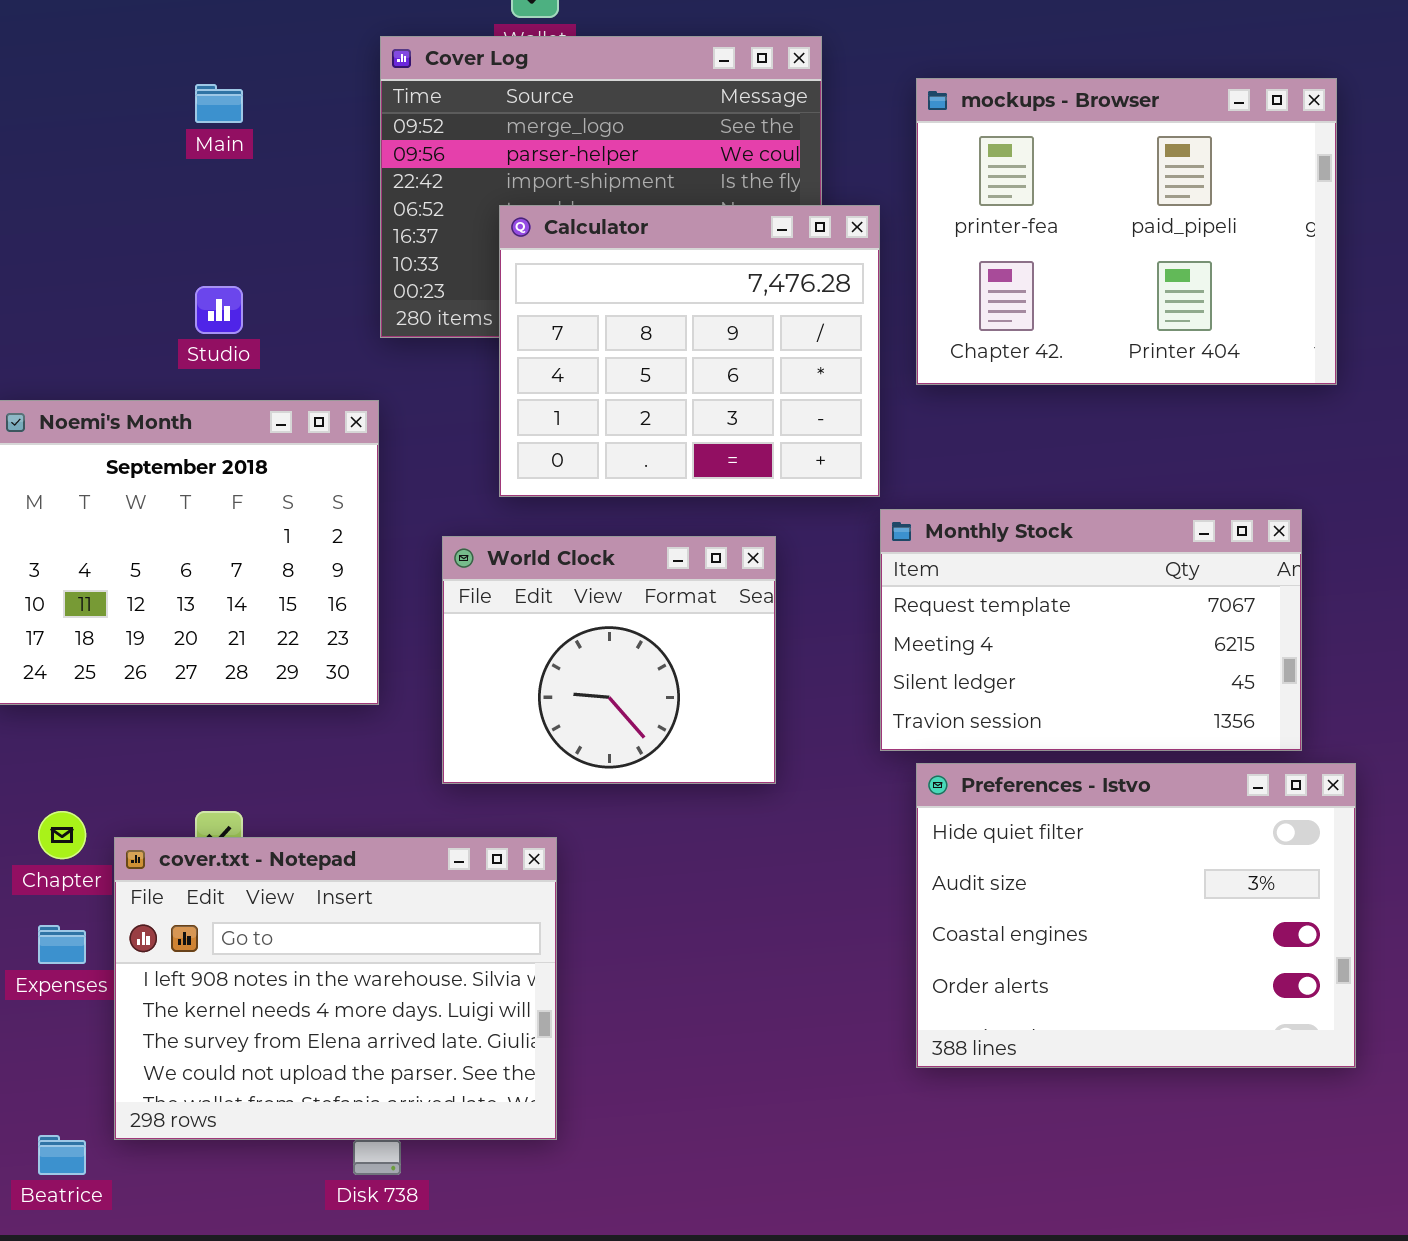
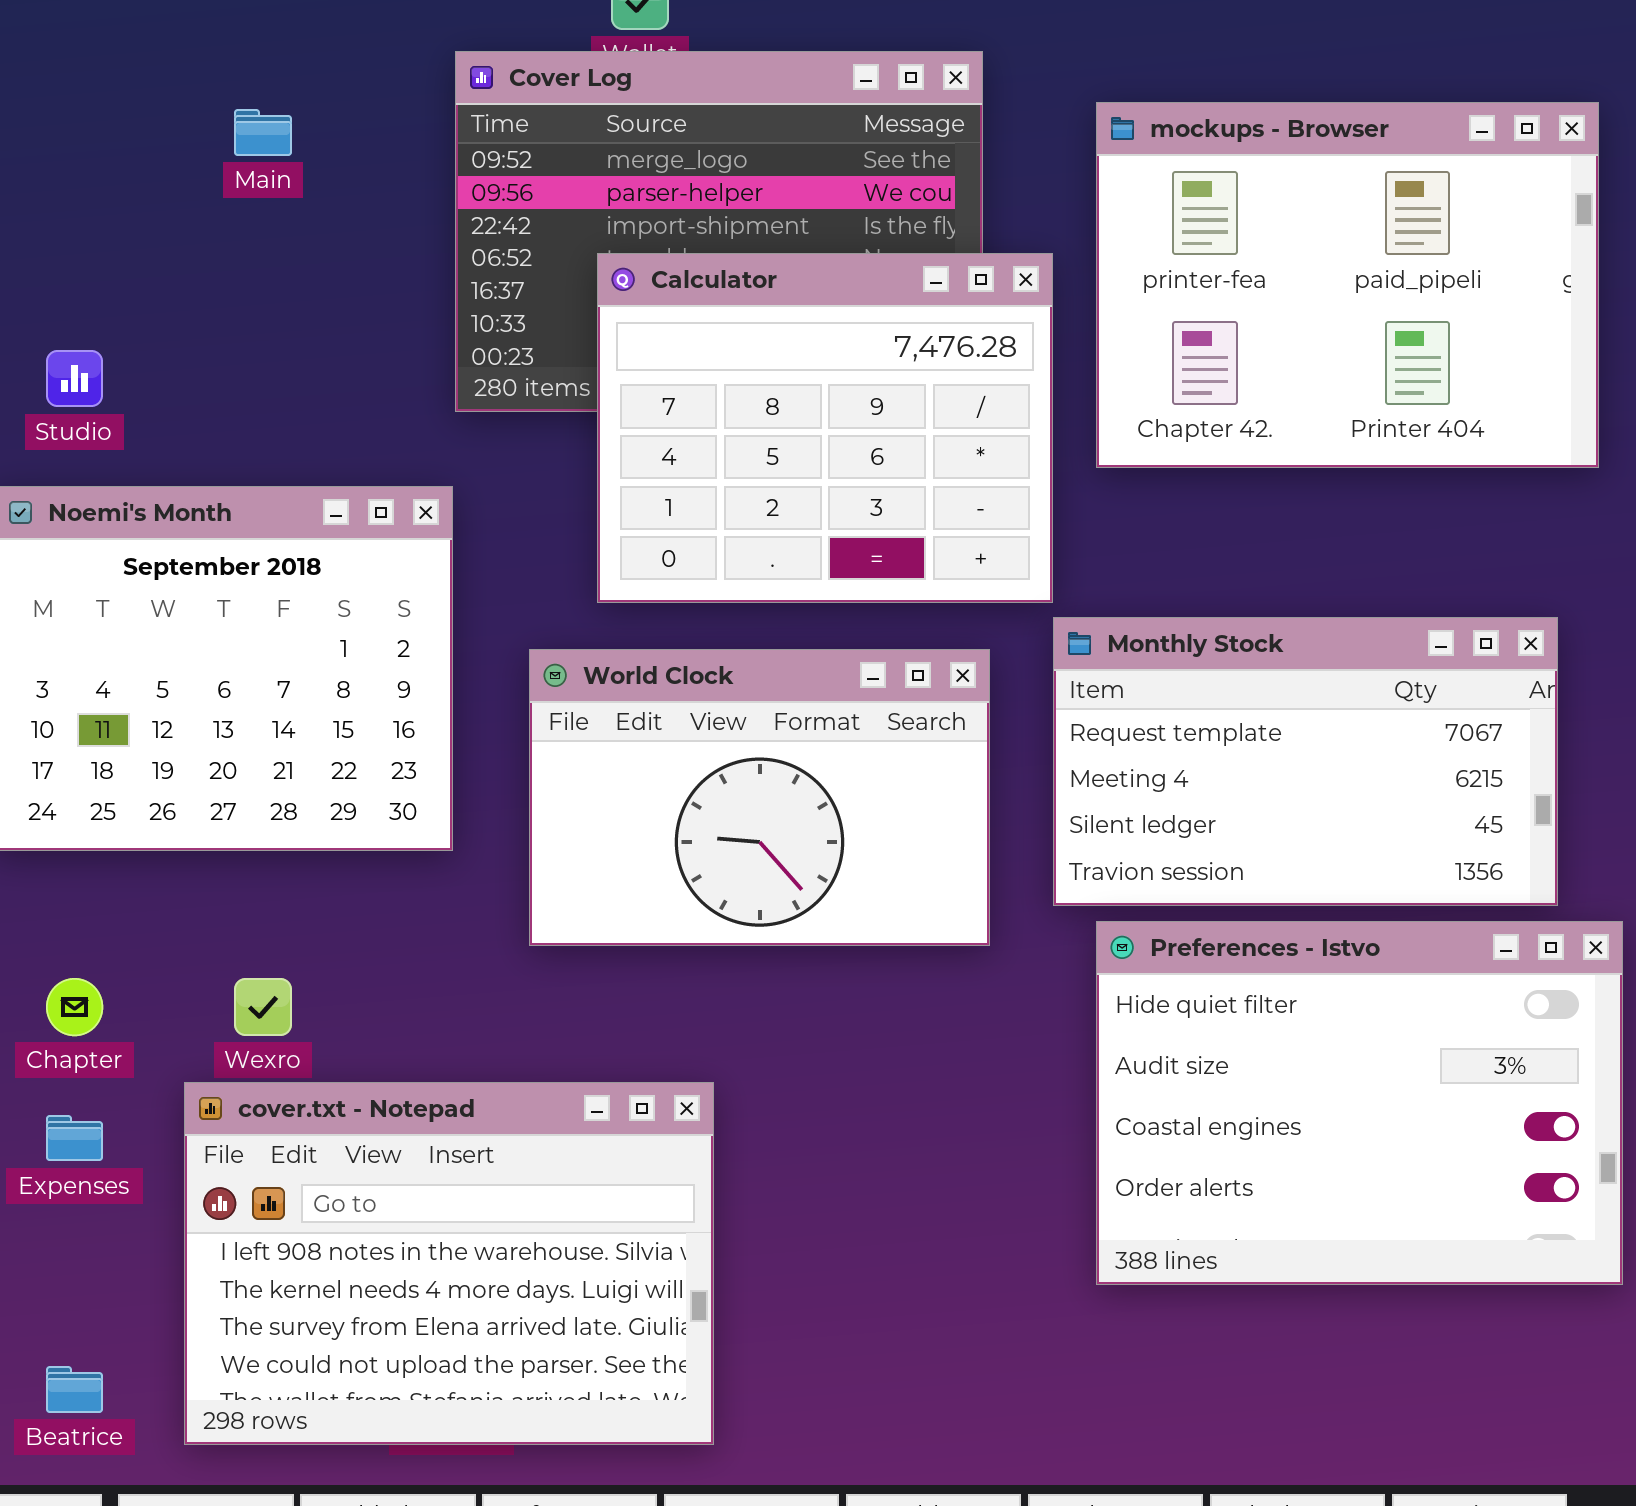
Studio: [195,286,243,334] -> [46,350,103,407], moved
World Clock: [442,536,776,784] -> [529,649,990,946], resized
cover.txt - Notepad: [114,837,557,1140] -> [184,1082,714,1445], moved

